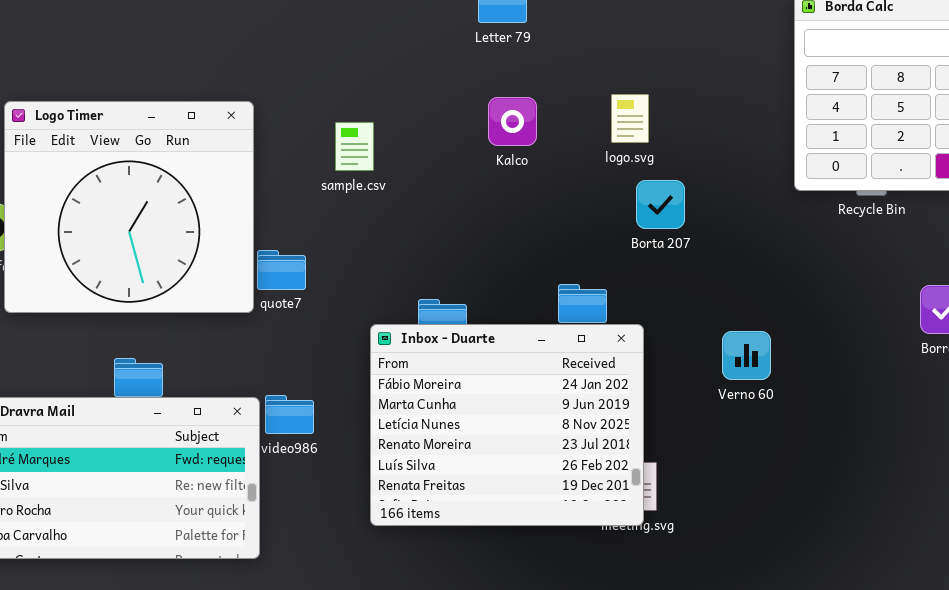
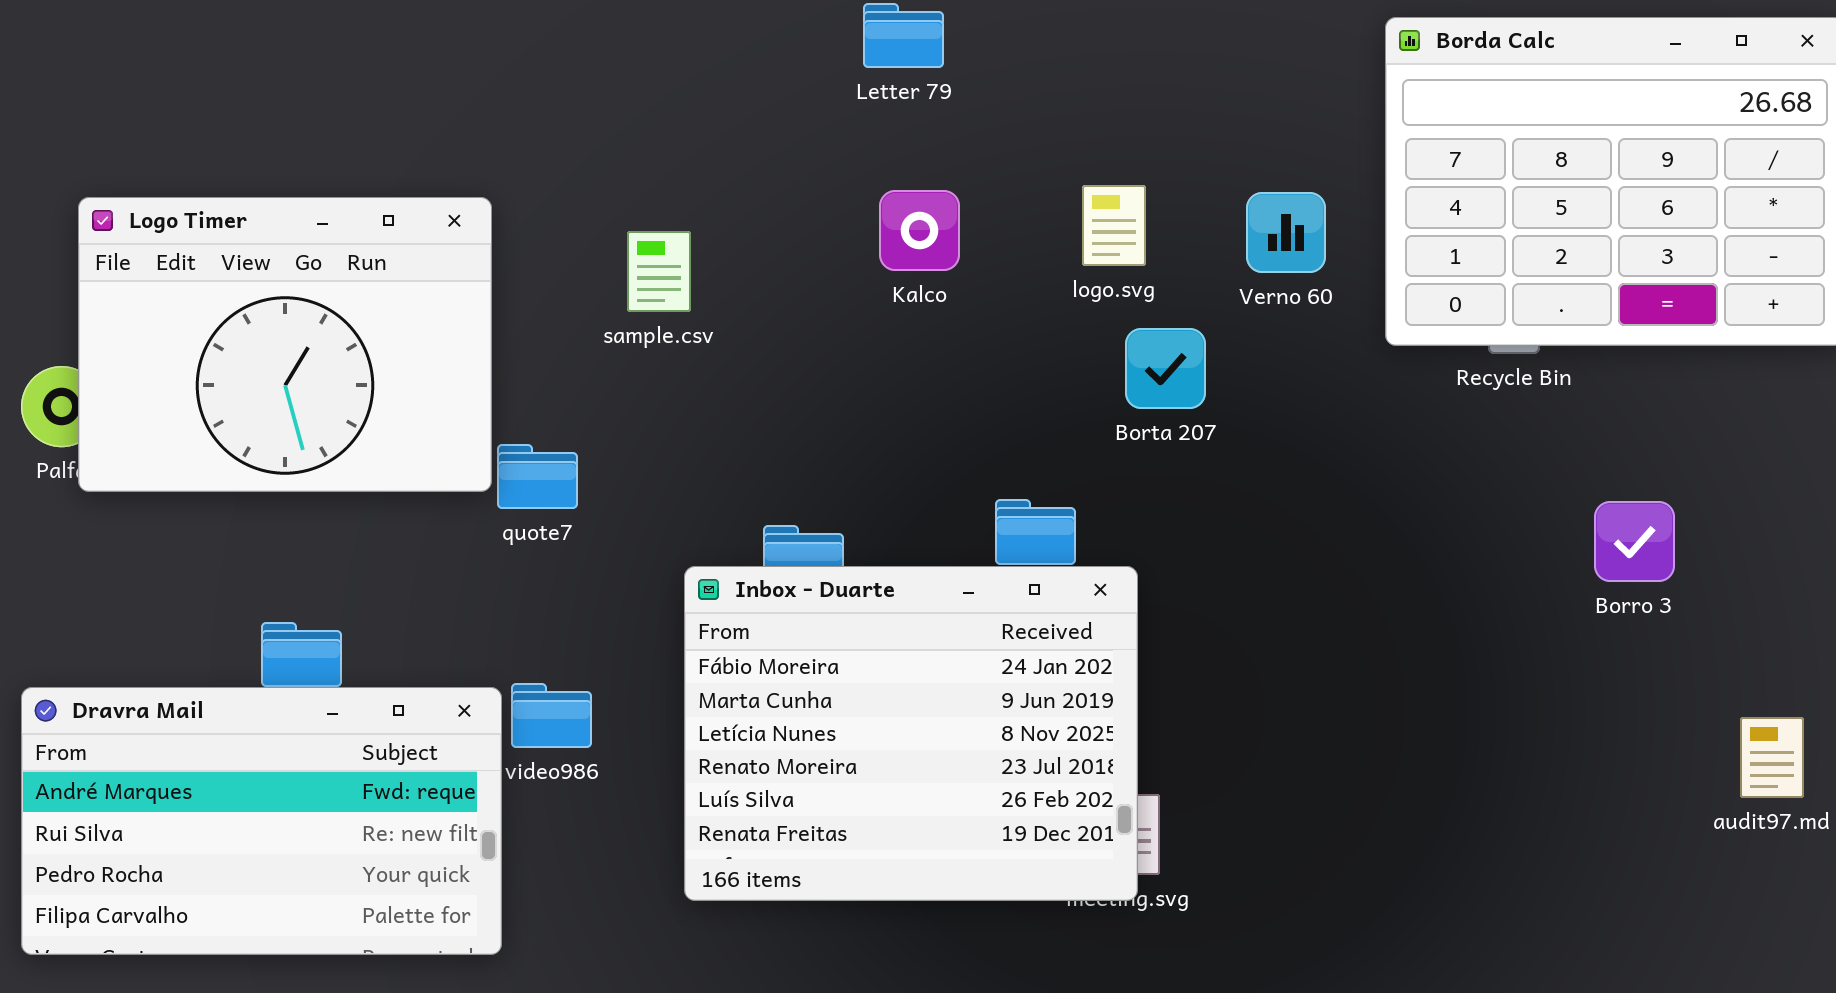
Logo Timer: [4,101,254,313] -> [78,197,492,492], resized
Verno 60: [722,331,771,380] -> [1246,192,1326,273], moved

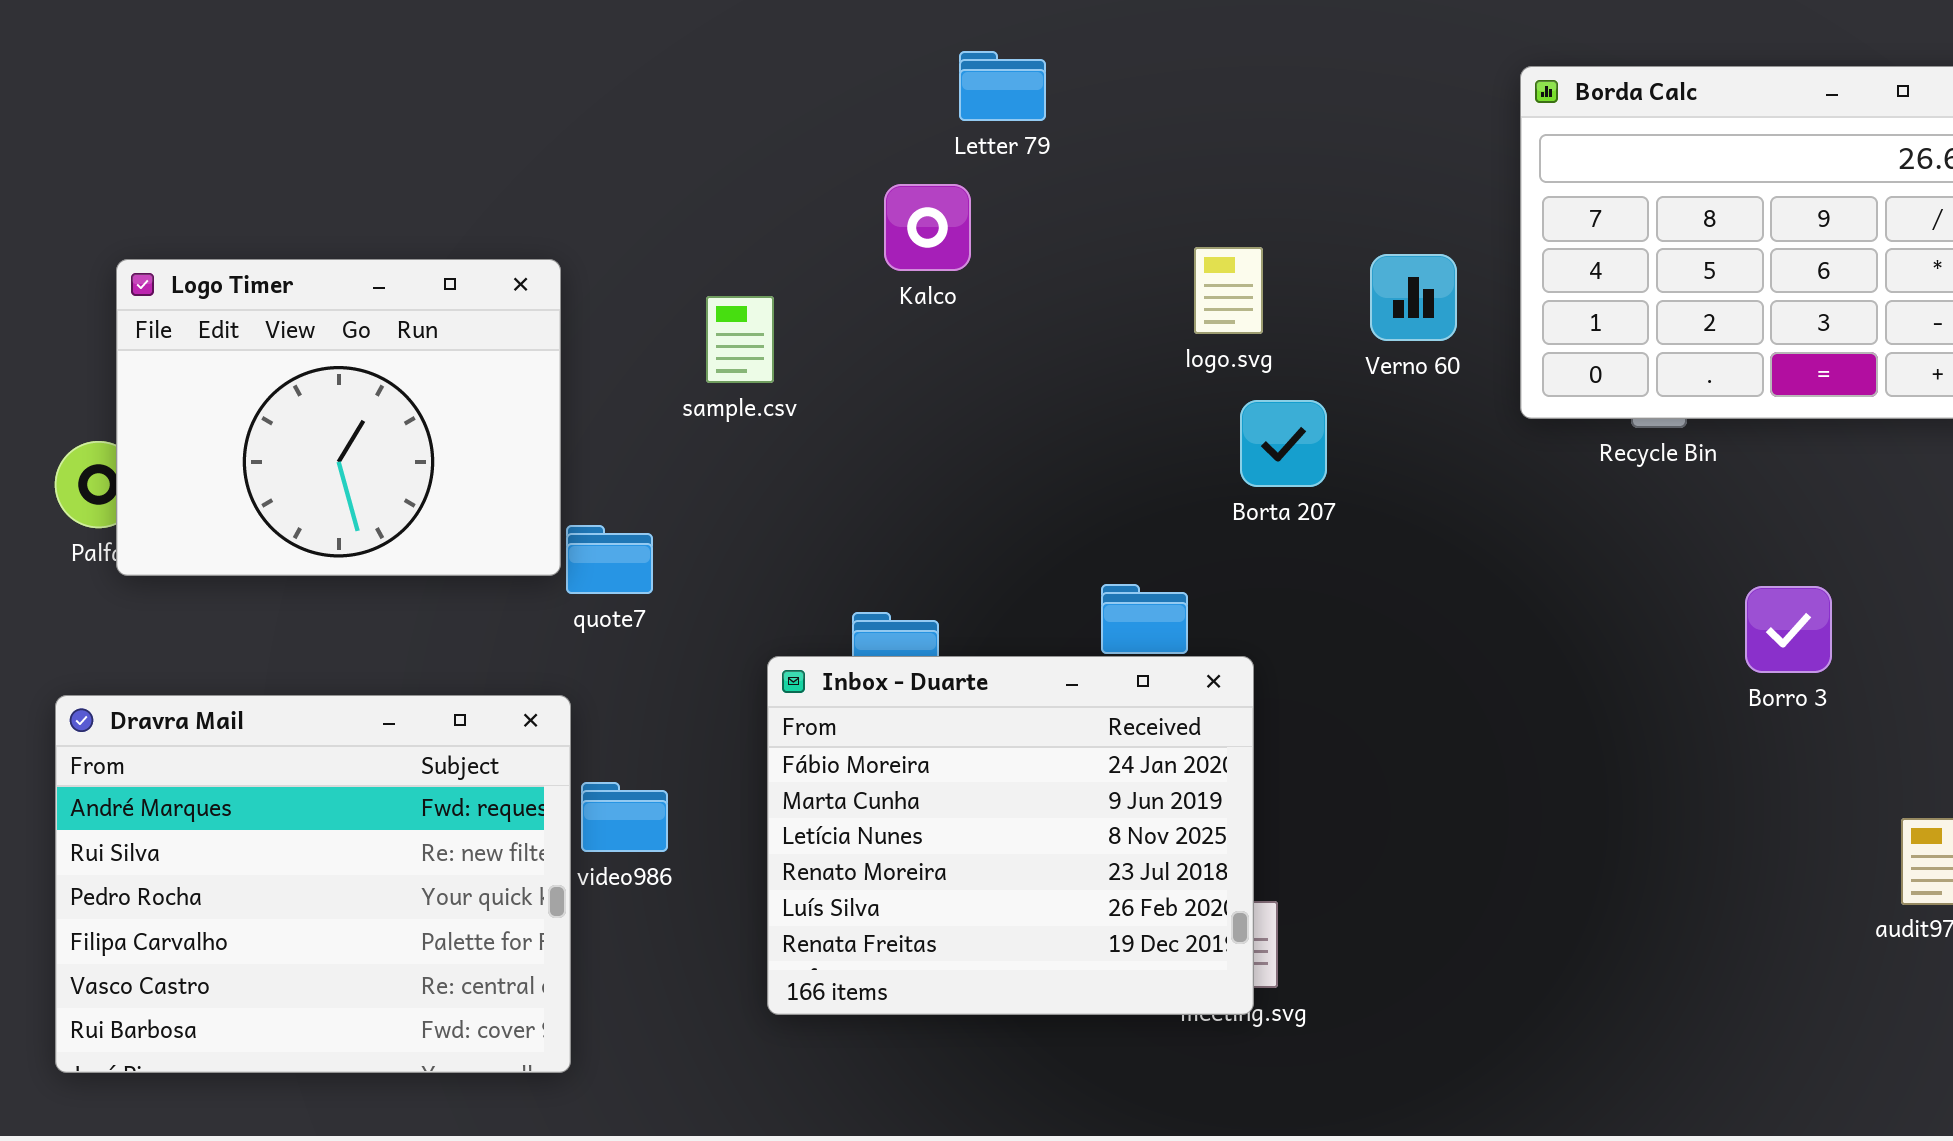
Kalco: [879,190,960,271] -> [884,184,971,271], moved
Dravra Mail: [21,687,502,955] -> [55,695,571,1073], resized

